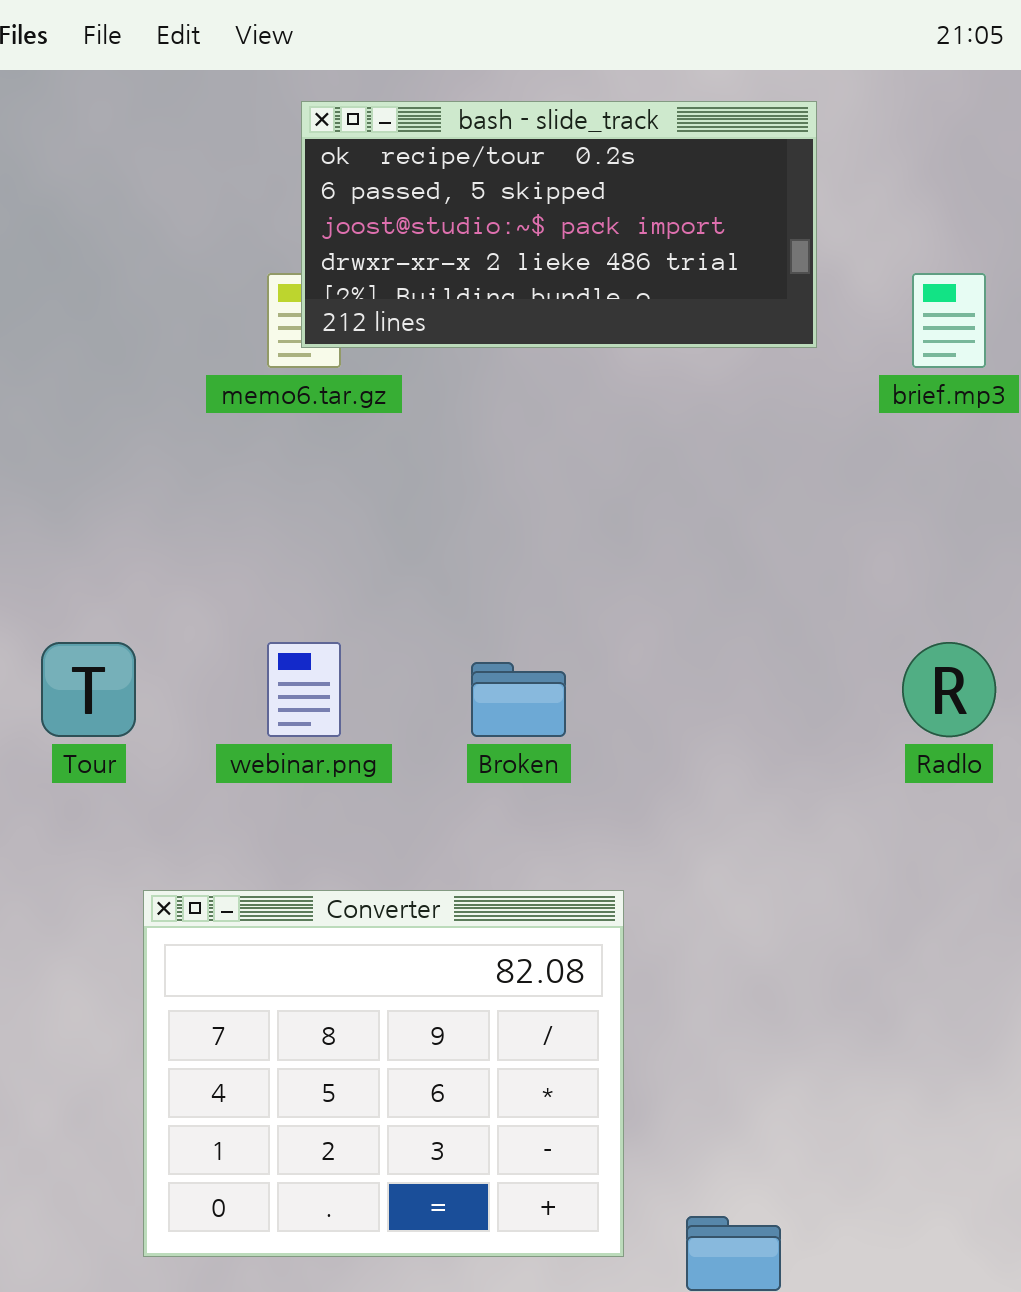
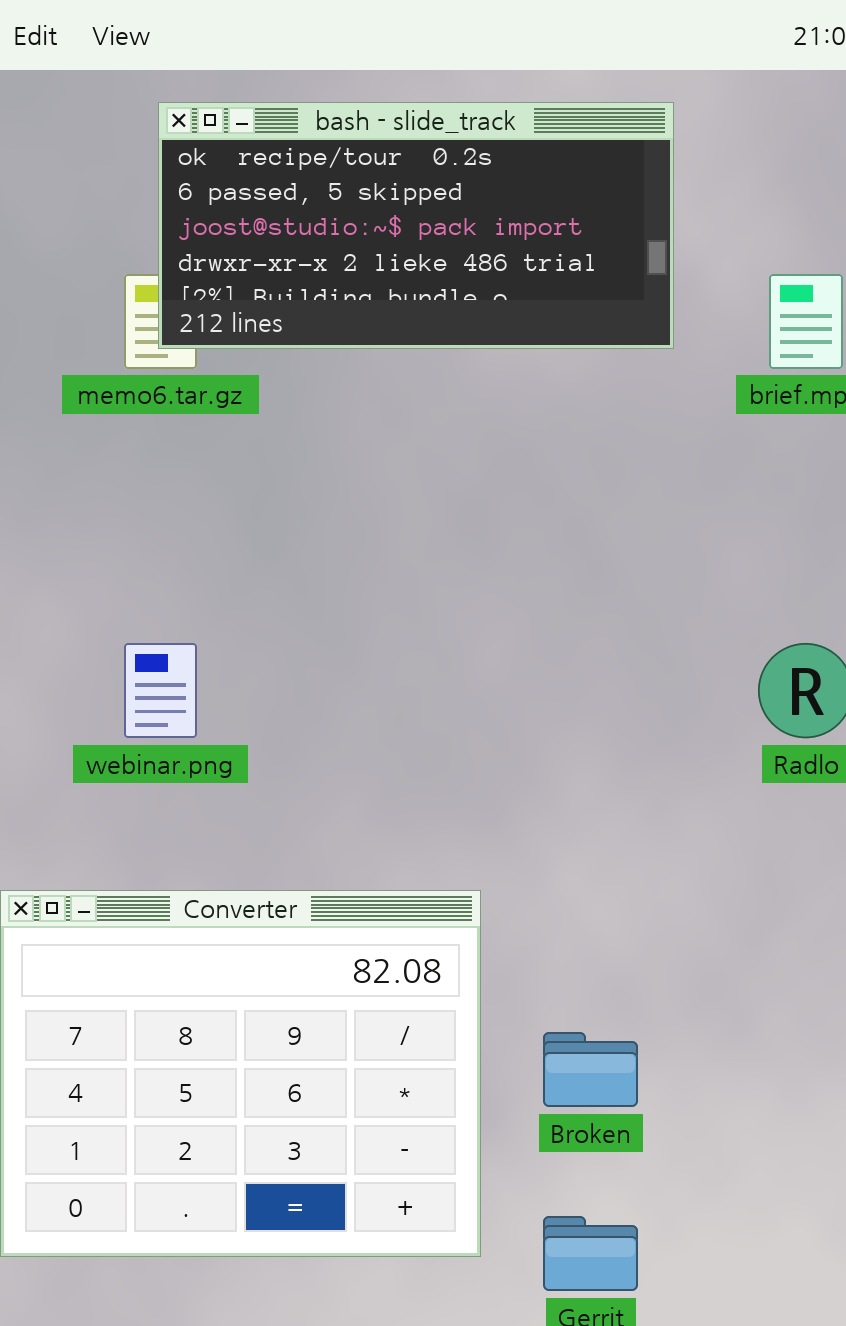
Broken: [471,662,566,737] -> [543,1032,638,1107], moved

